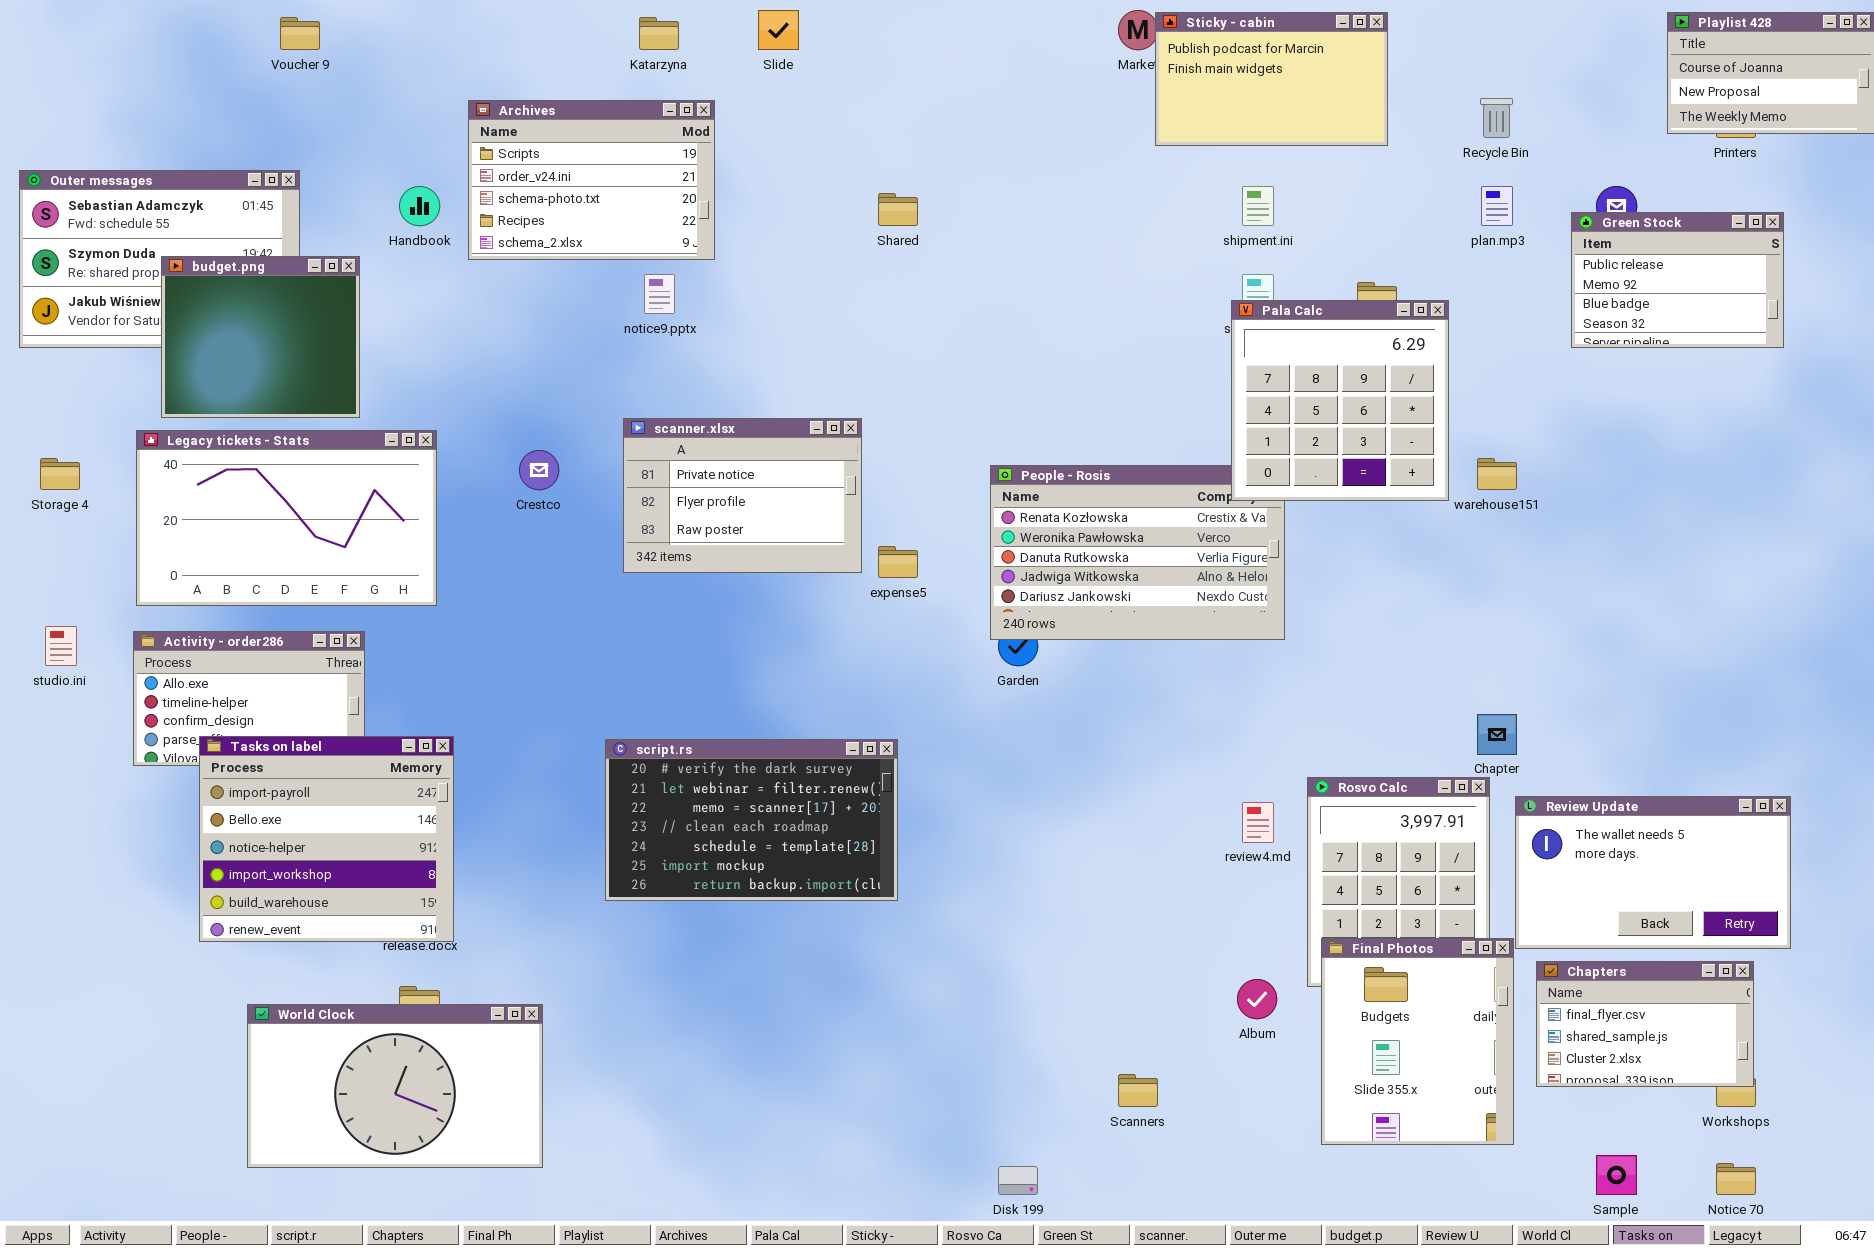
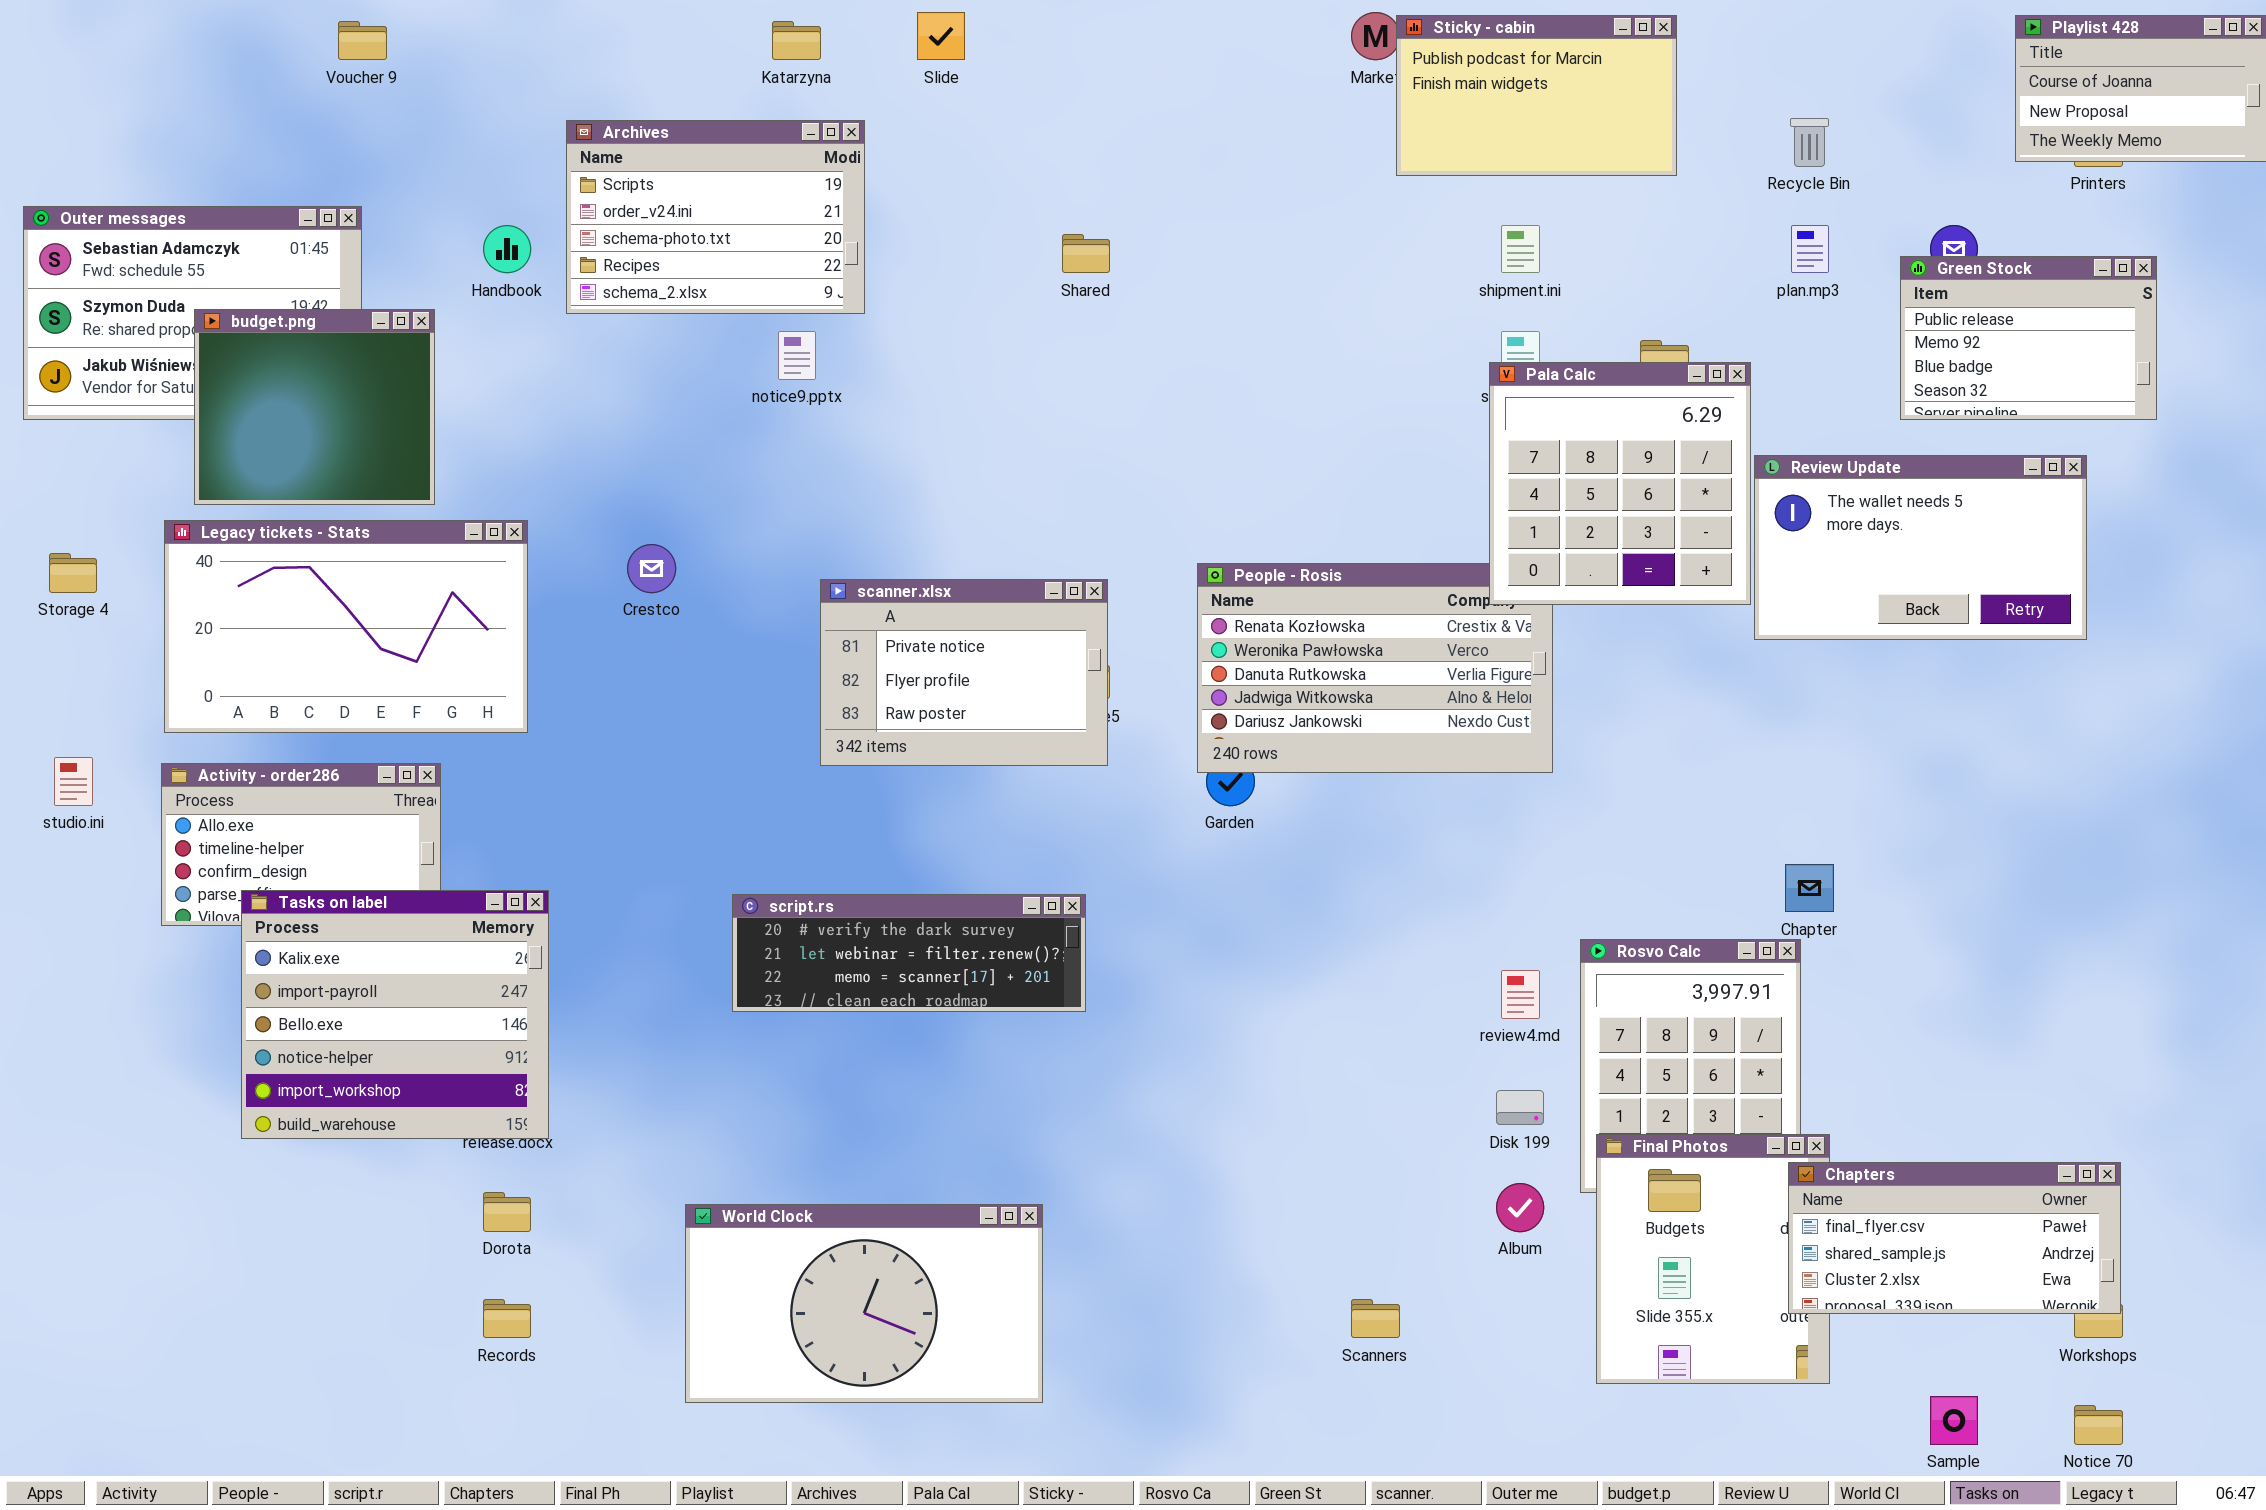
scanner.xlsx: [623,418,862,573] -> [820,579,1108,766], moved
Tasks on label: [199,736,454,942] -> [241,890,549,1139], scrolled up 1 row
script.rs: [605,739,898,901] -> [732,894,1086,1012], resized
Review Update: [1515,796,1791,949] -> [1754,455,2087,640], moved
Chapters: [1536,961,1754,1087] -> [1788,1162,2121,1314], resized
World Clock: [247,1004,543,1168] -> [685,1204,1043,1403], moved
Disk 199: [998,1166,1038,1195] -> [1496,1090,1544,1125], moved

